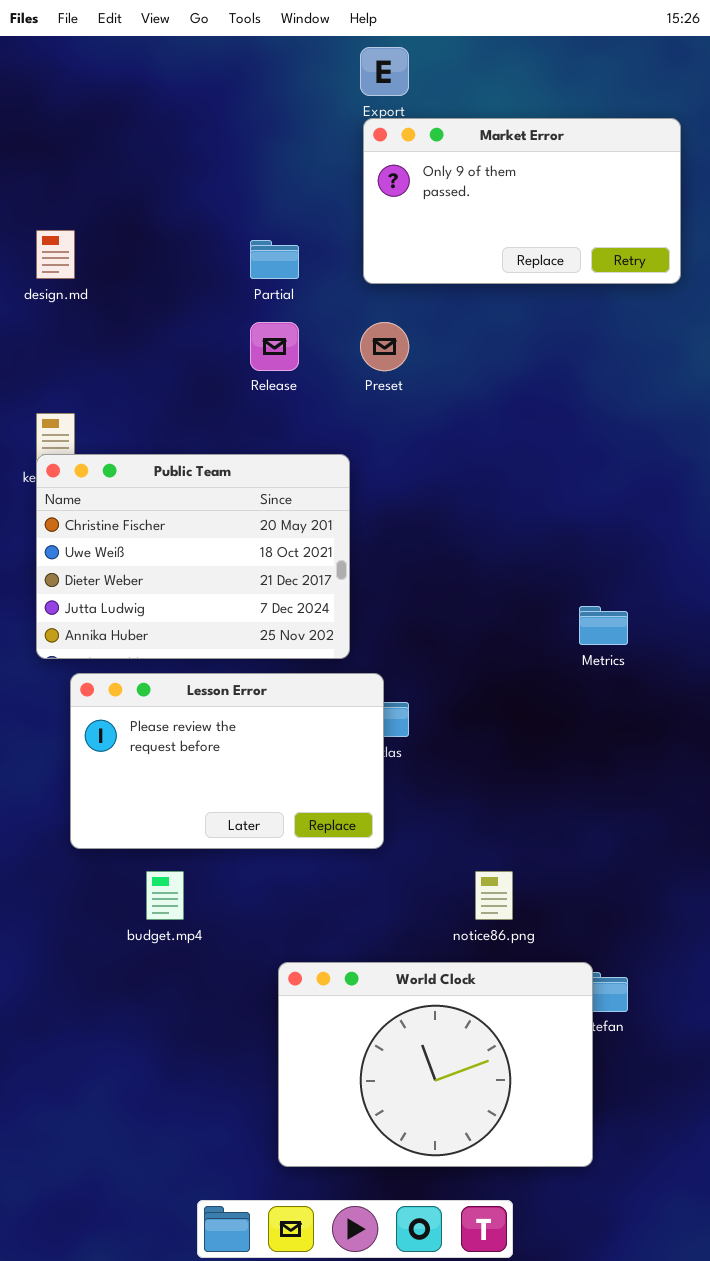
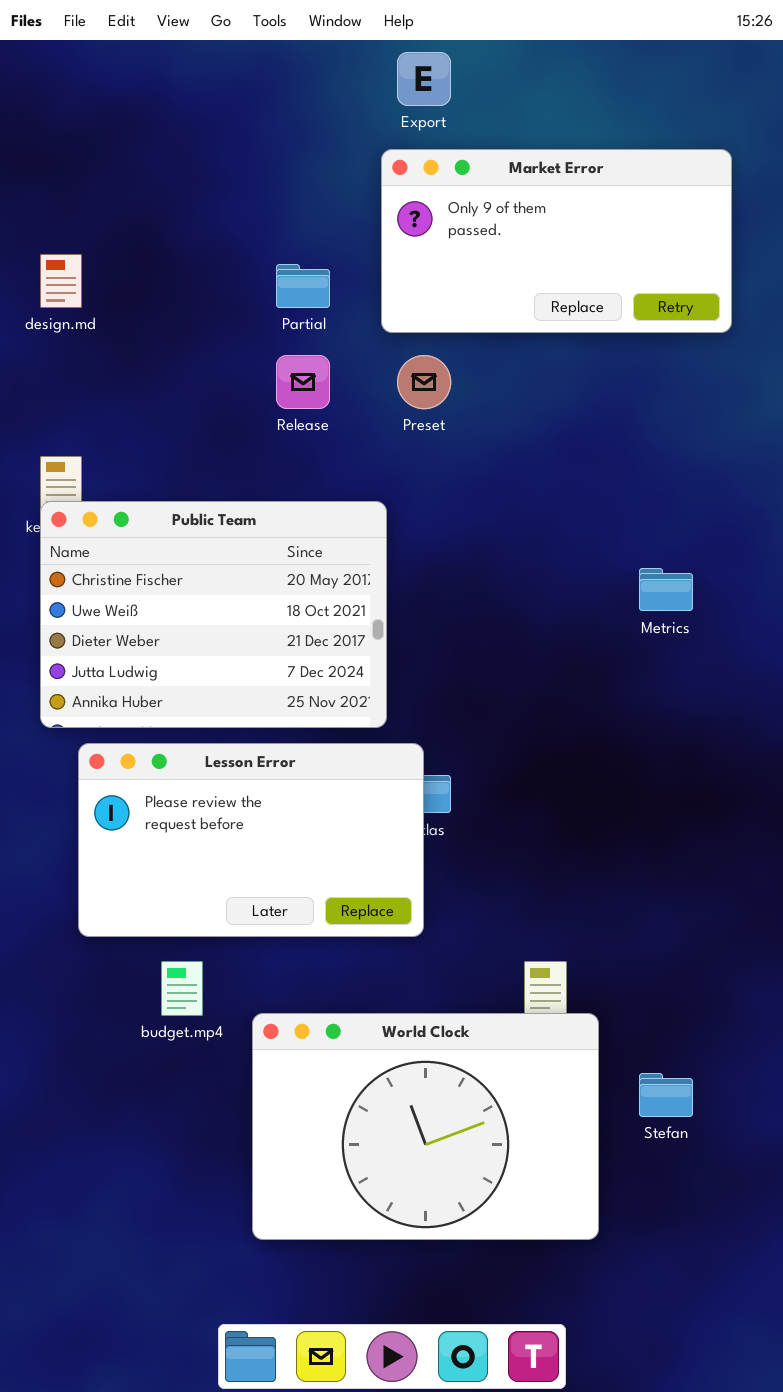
Market Error: [363,118,681,284] -> [381,149,732,333], moved
Metrics: [579,606,628,645] -> [639,568,693,611], moved
World Clock: [278,962,593,1167] -> [252,1013,599,1240], moved

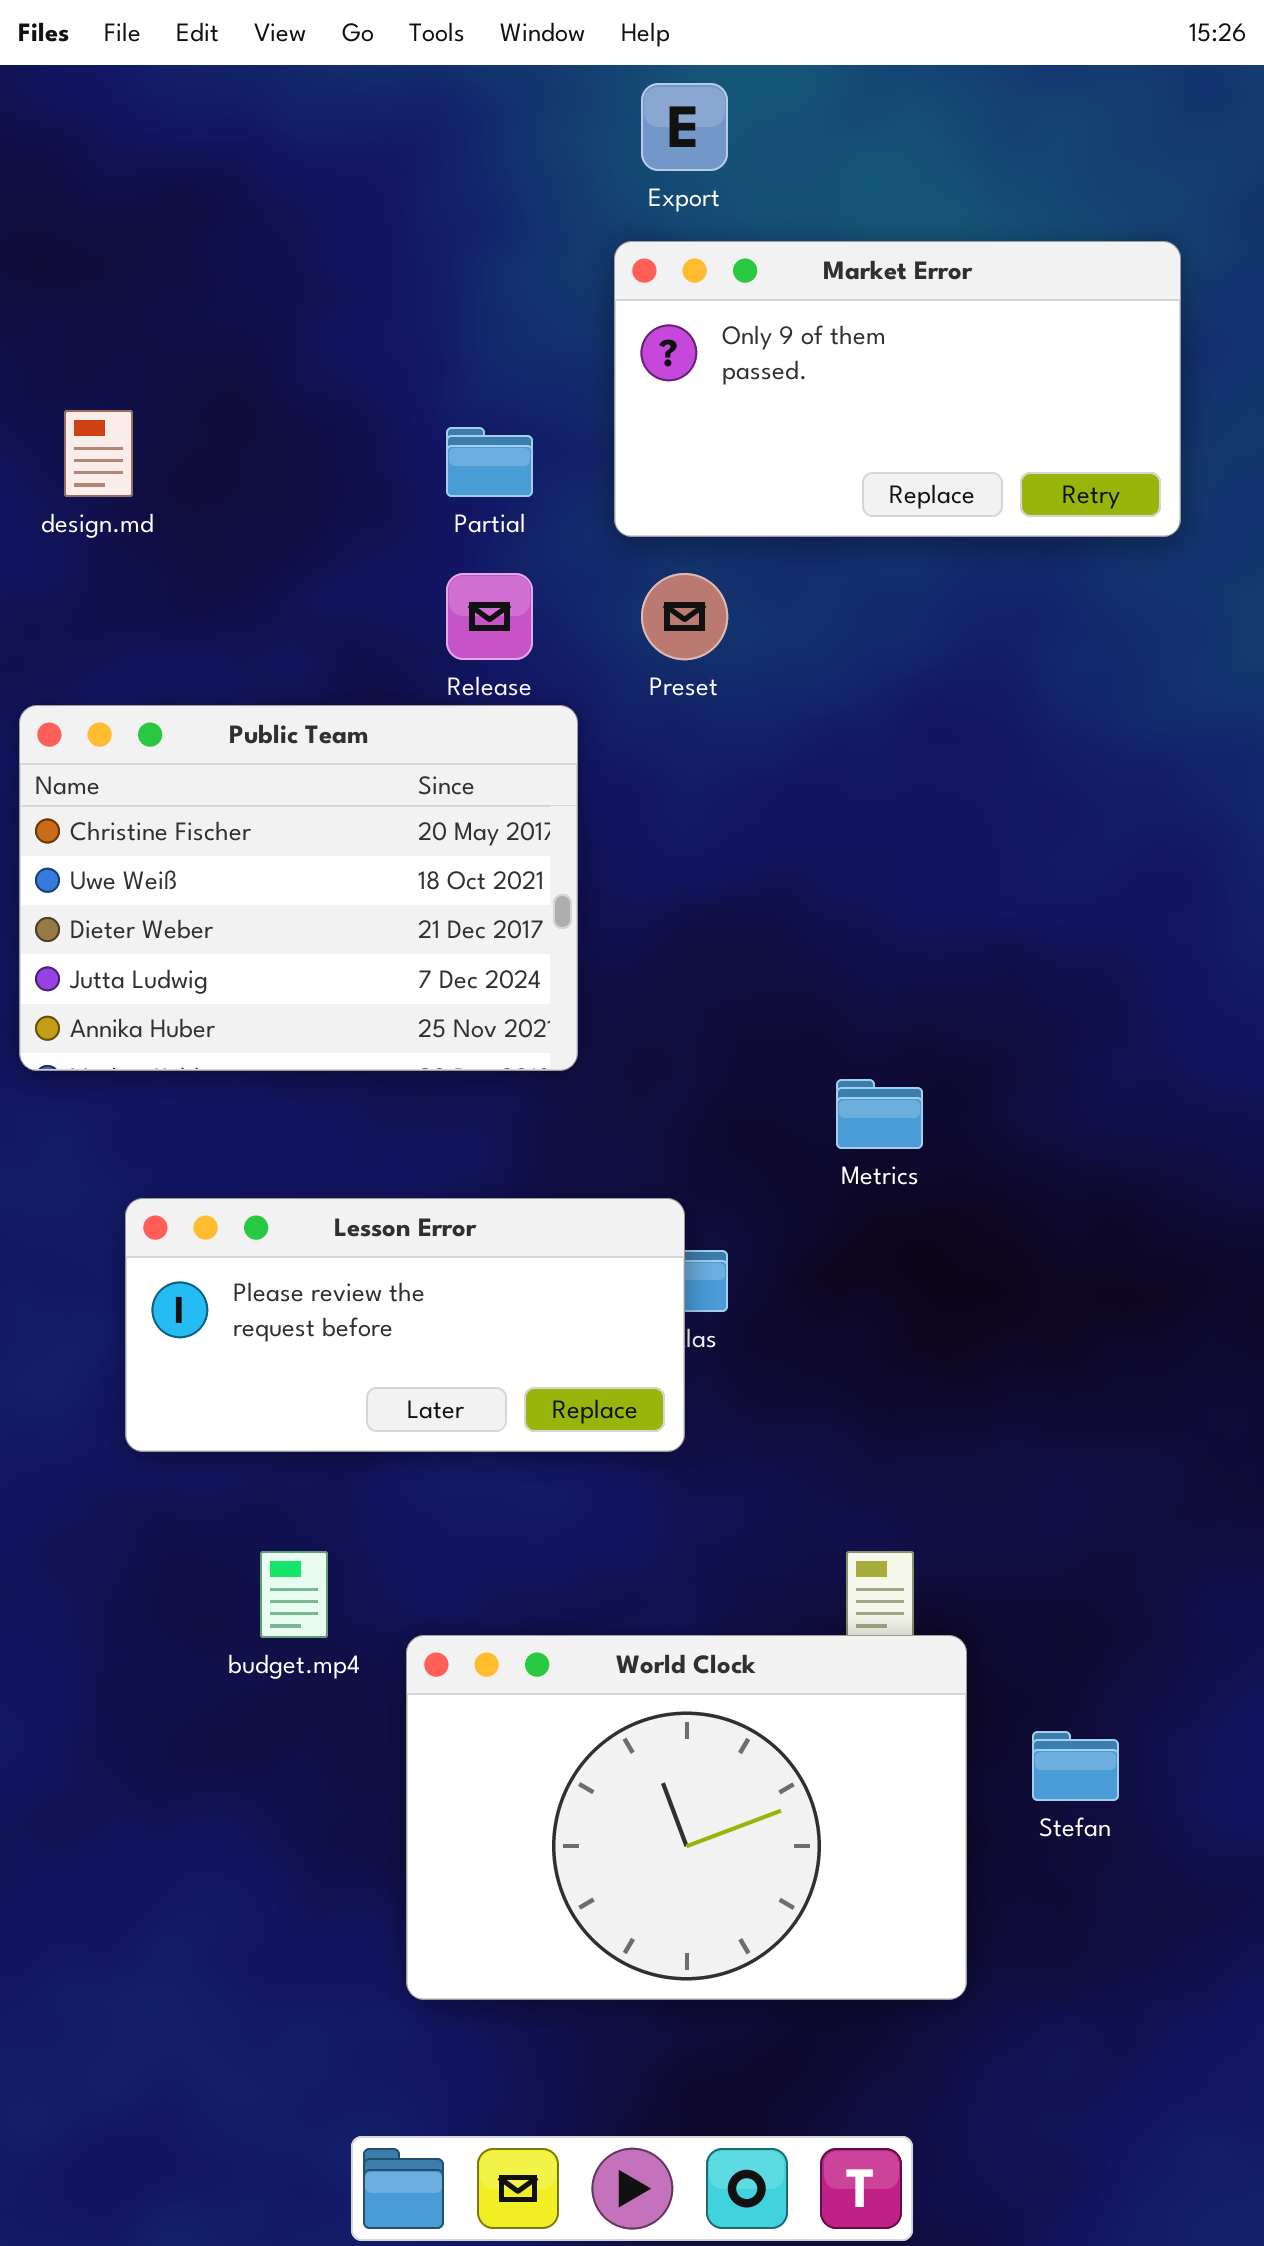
Public Team: [40,501,387,728] -> [19,705,578,1071], moved
Metrics: [639,568,693,611] -> [836,1079,923,1149], moved
Lesson Error: [78,743,424,937] -> [125,1198,685,1452], resized

